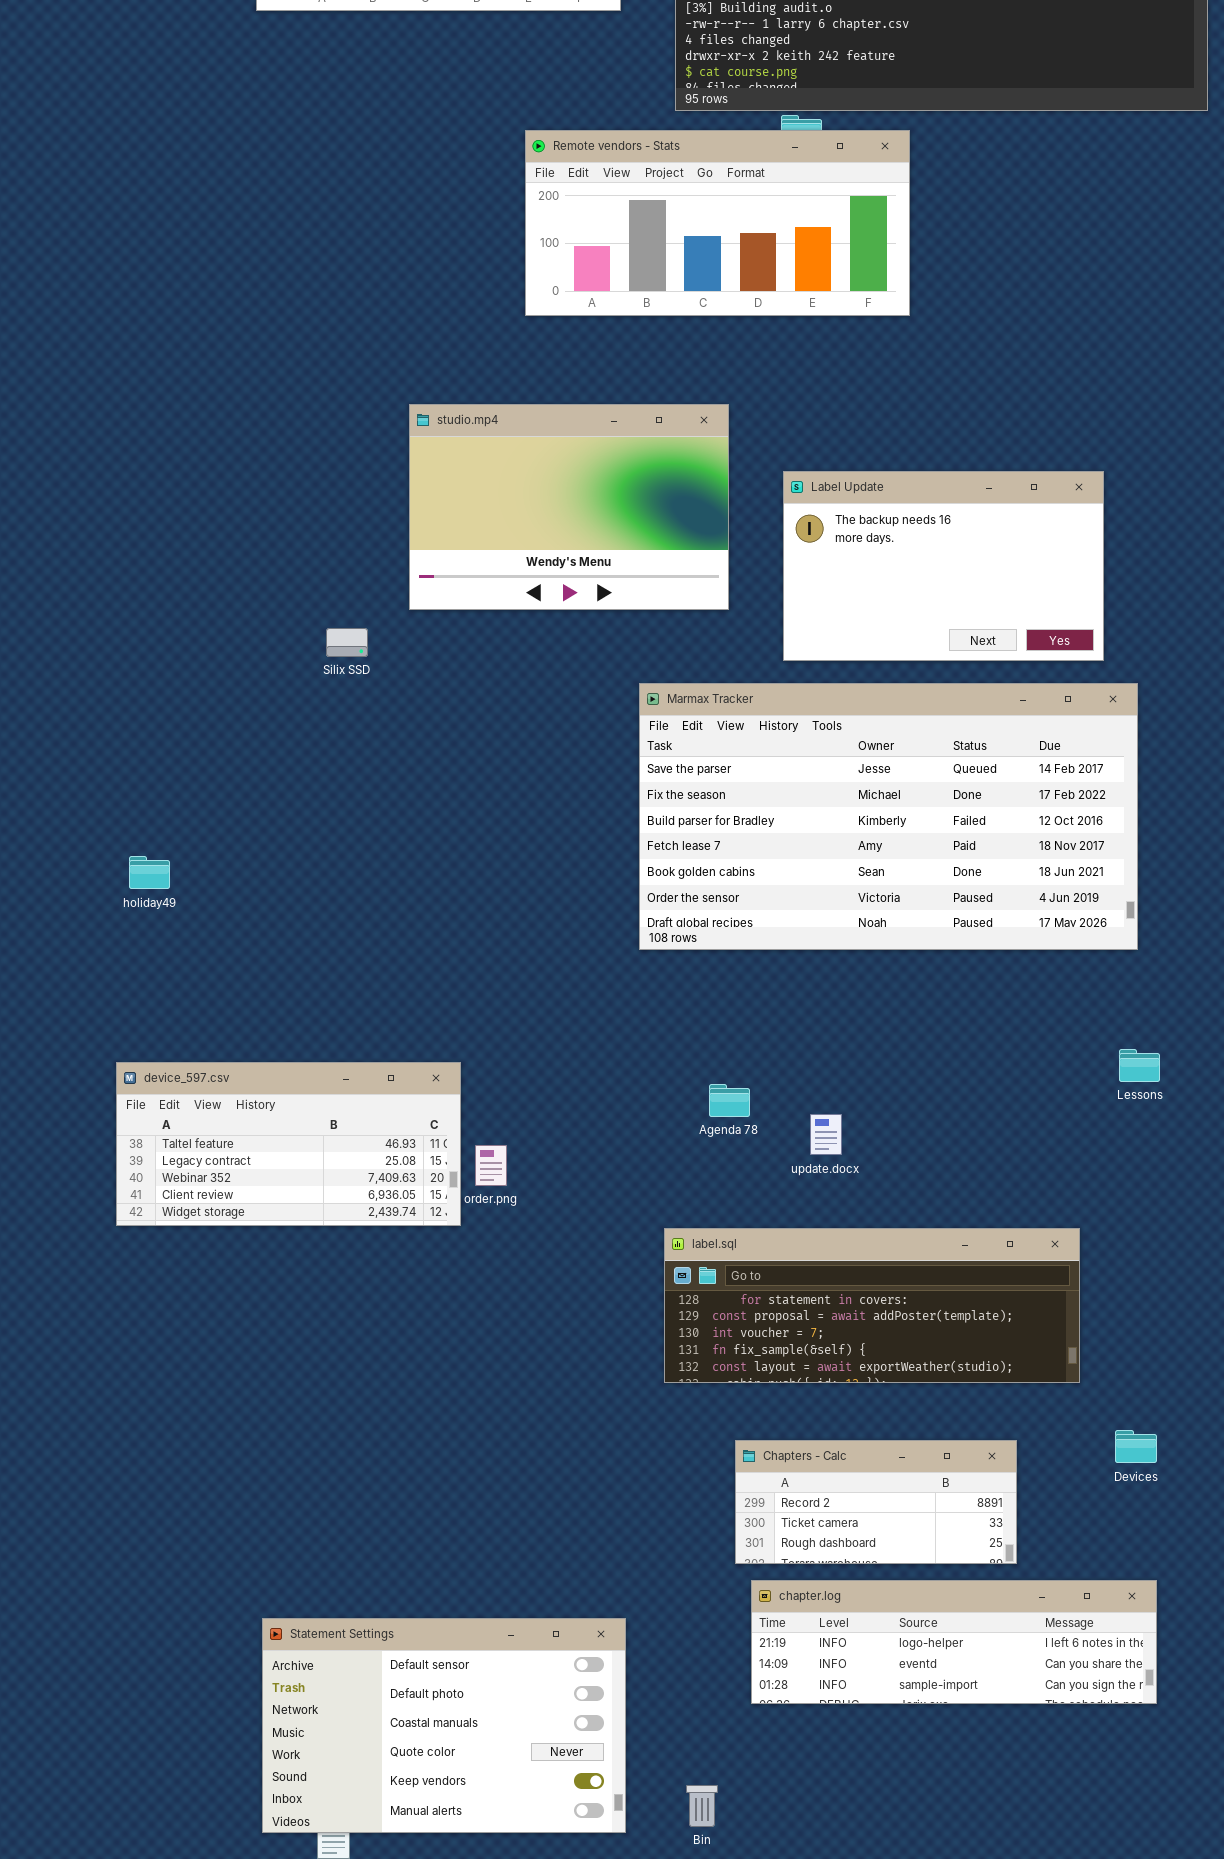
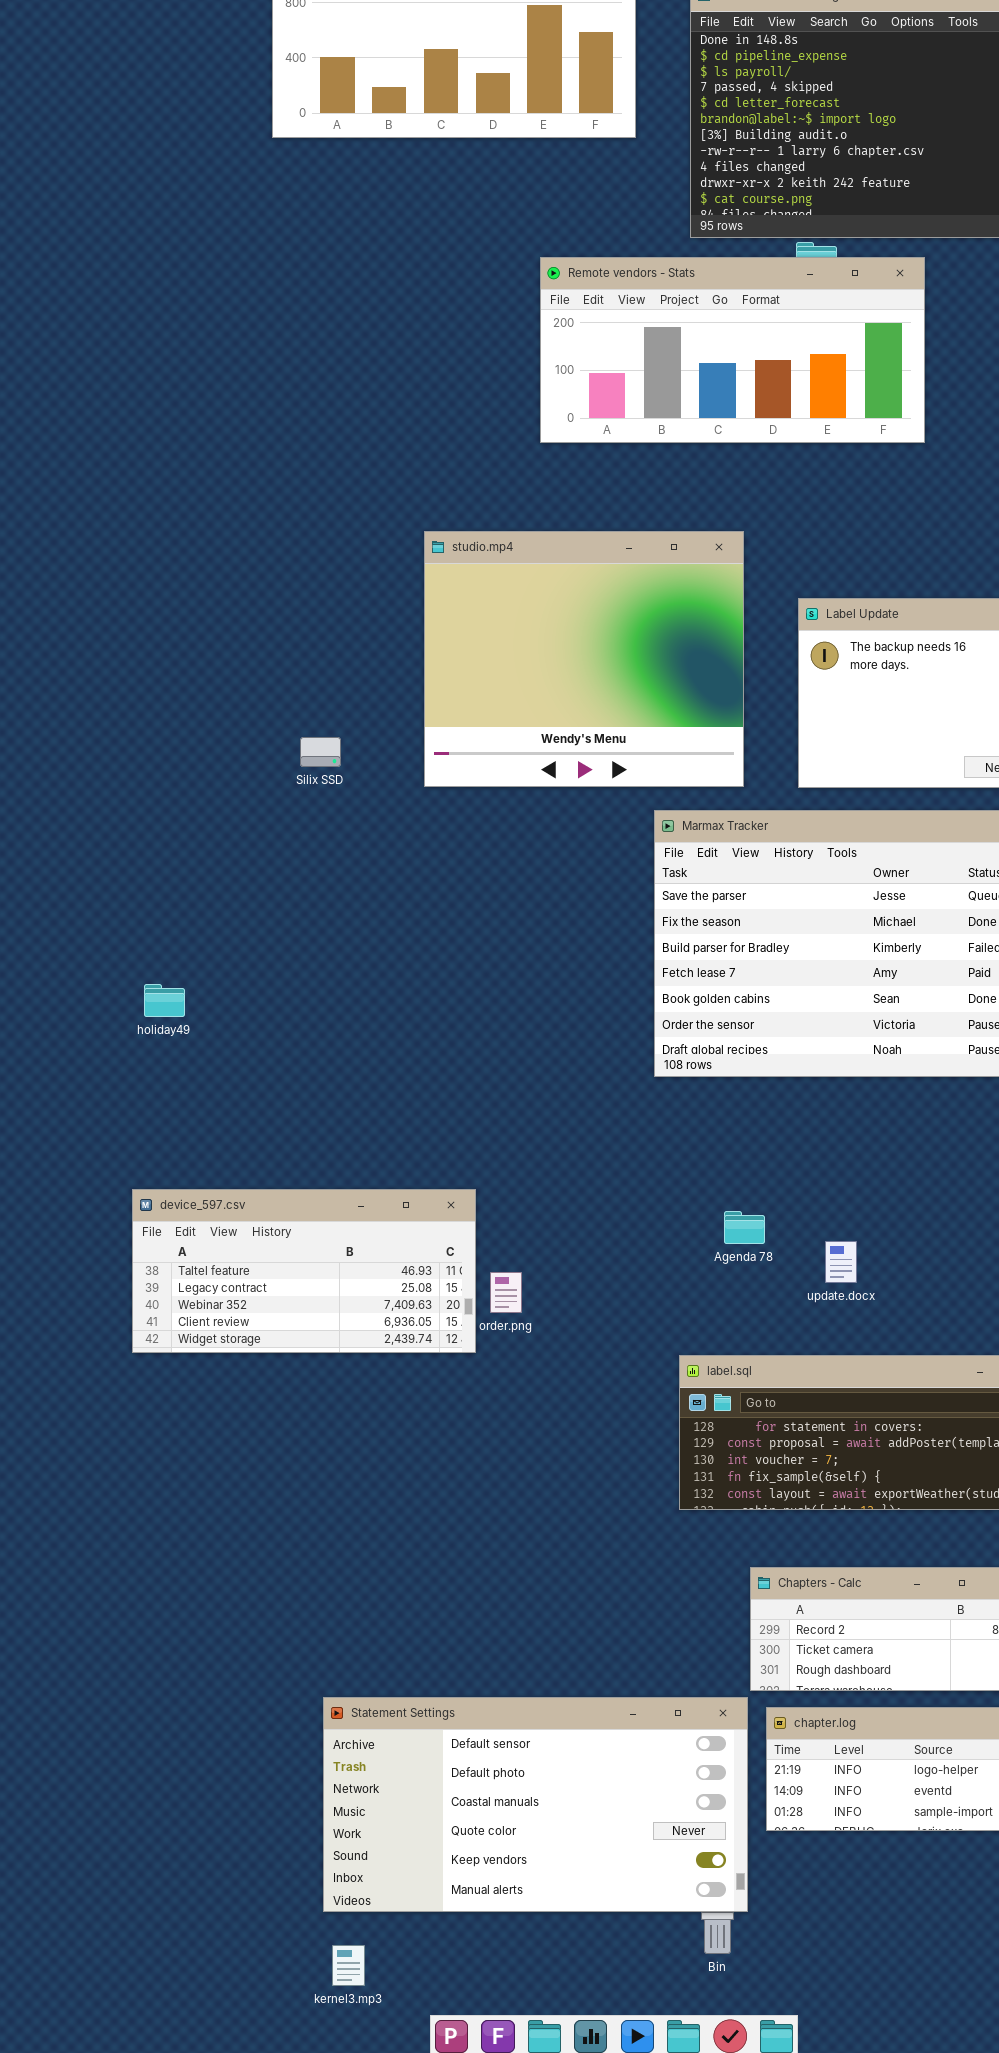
studio.mp4: [409,404,729,610] -> [424,531,744,787], resized
Silix SSD: [326,628,368,657] -> [300,737,341,767], moved
Statement Settings: [262,1618,626,1833] -> [323,1697,748,1912], moved, resized

